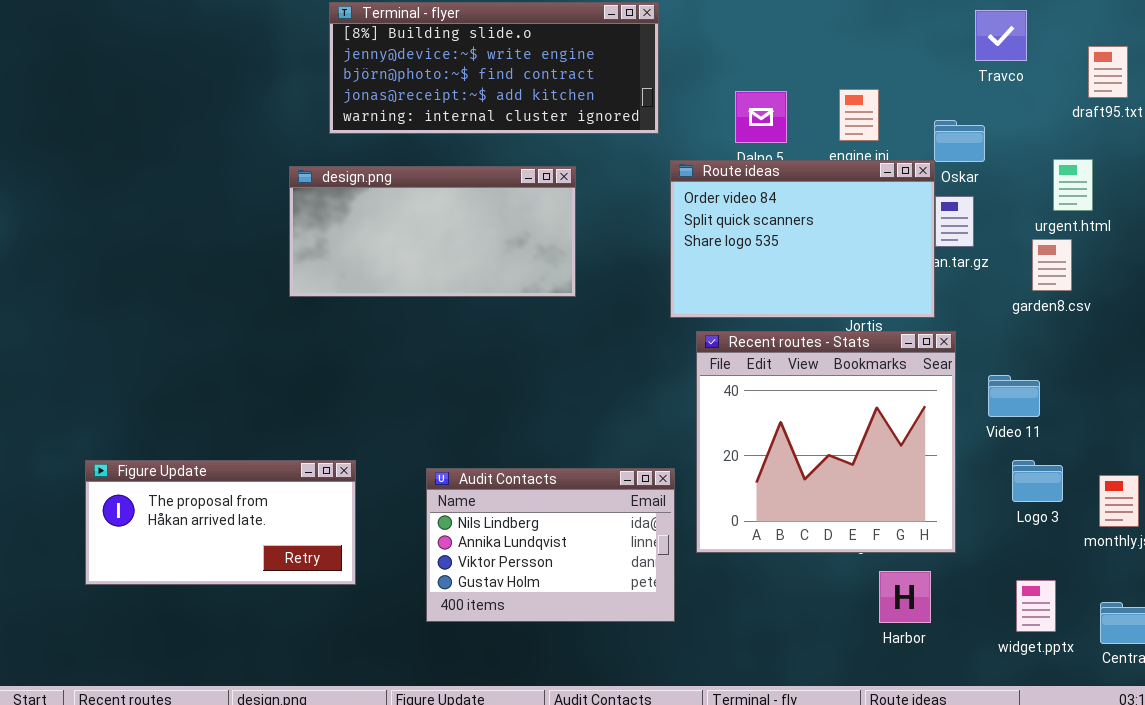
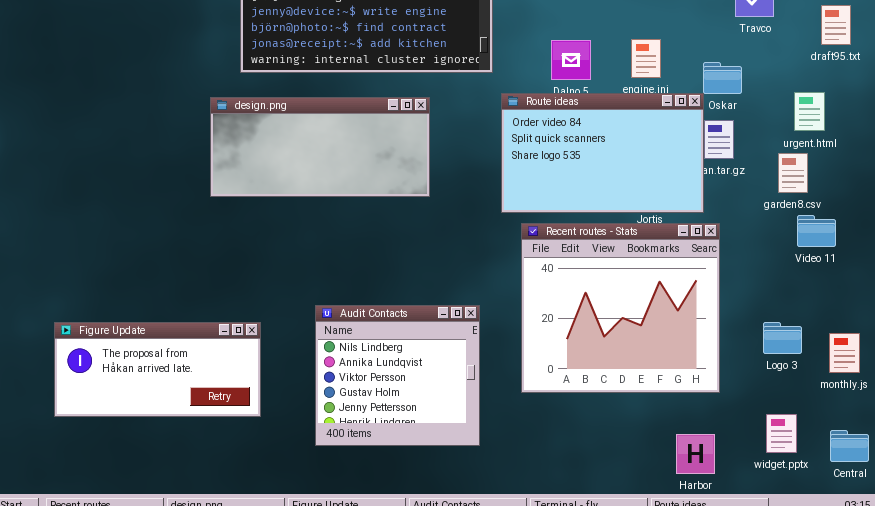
Video 11: [988,375,1040,417] -> [797,215,836,247], moved
Audit Contacts: [426,468,675,622] -> [315,305,480,446], resized
Harbor: [879,571,931,623] -> [676,434,715,474], moved

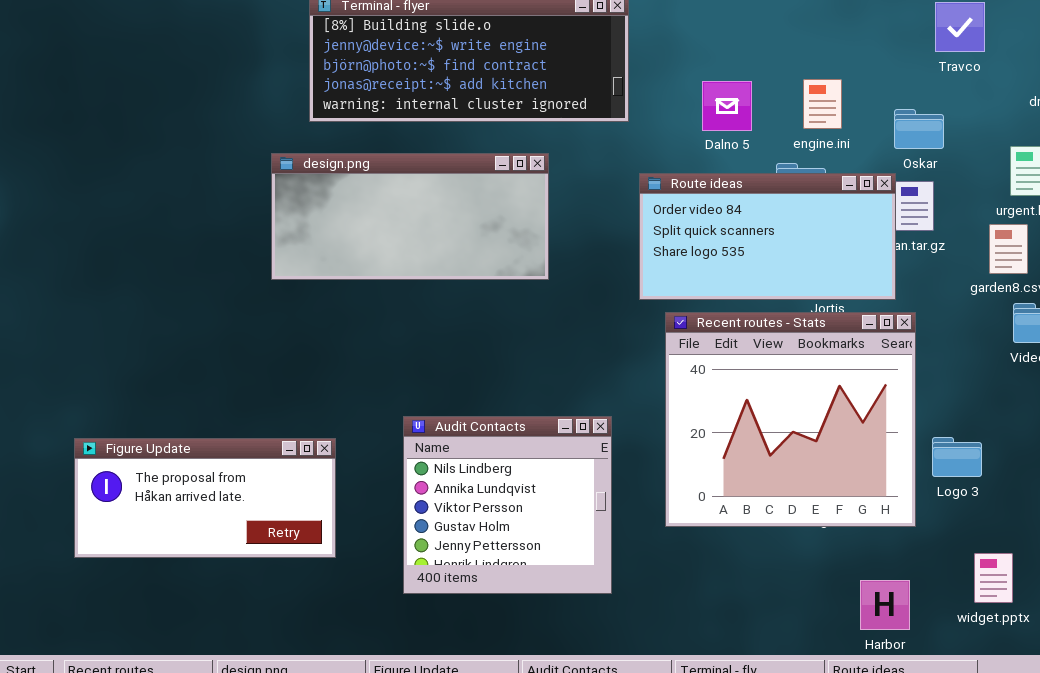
Route ideas: [501,93,704,213] -> [639,173,896,300], resized
Logo 3: [763,322,802,354] -> [932,437,982,477], moved

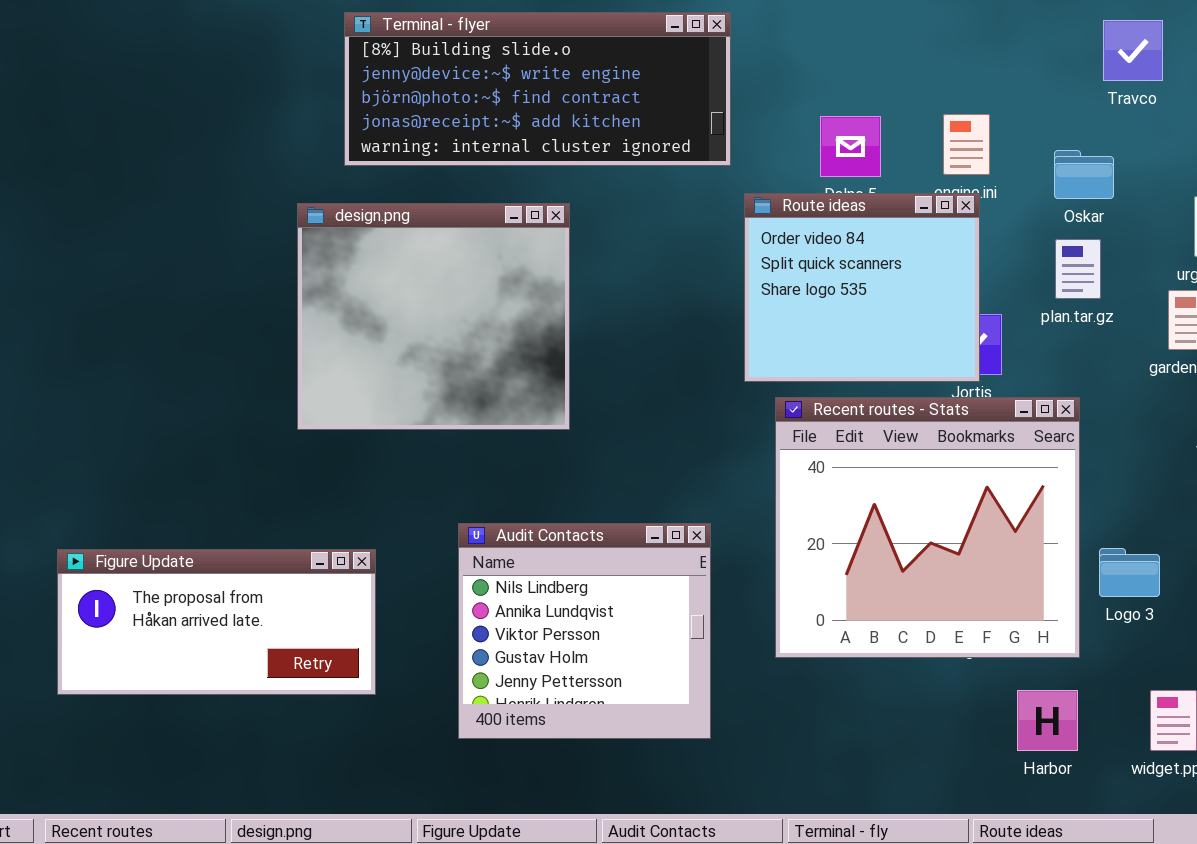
design.png: [271,153,549,280] -> [297,203,570,430], resized
Route ideas: [639,173,896,300] -> [744,193,980,382], resized
Harbor: [860,580,910,630] -> [1017,690,1078,751], moved

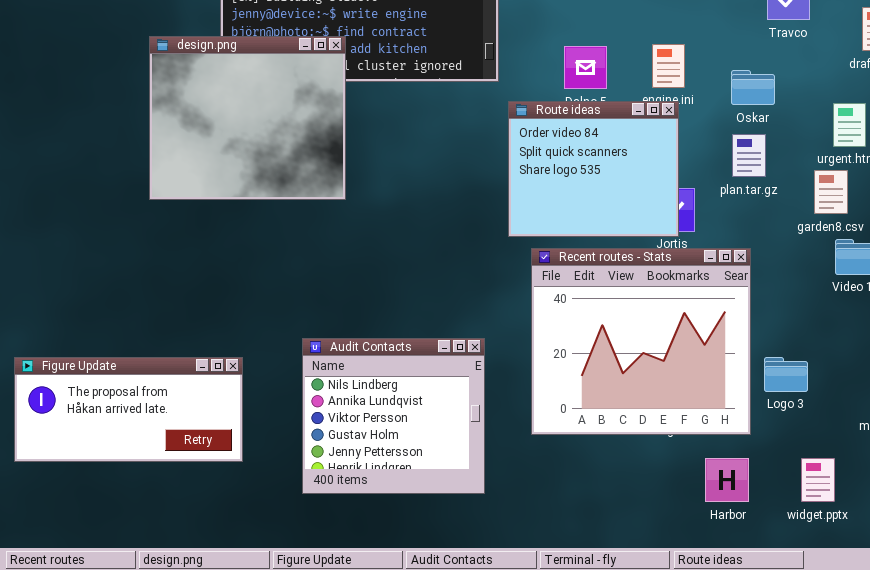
design.png: [297,203,570,430] -> [149,36,346,200], moved

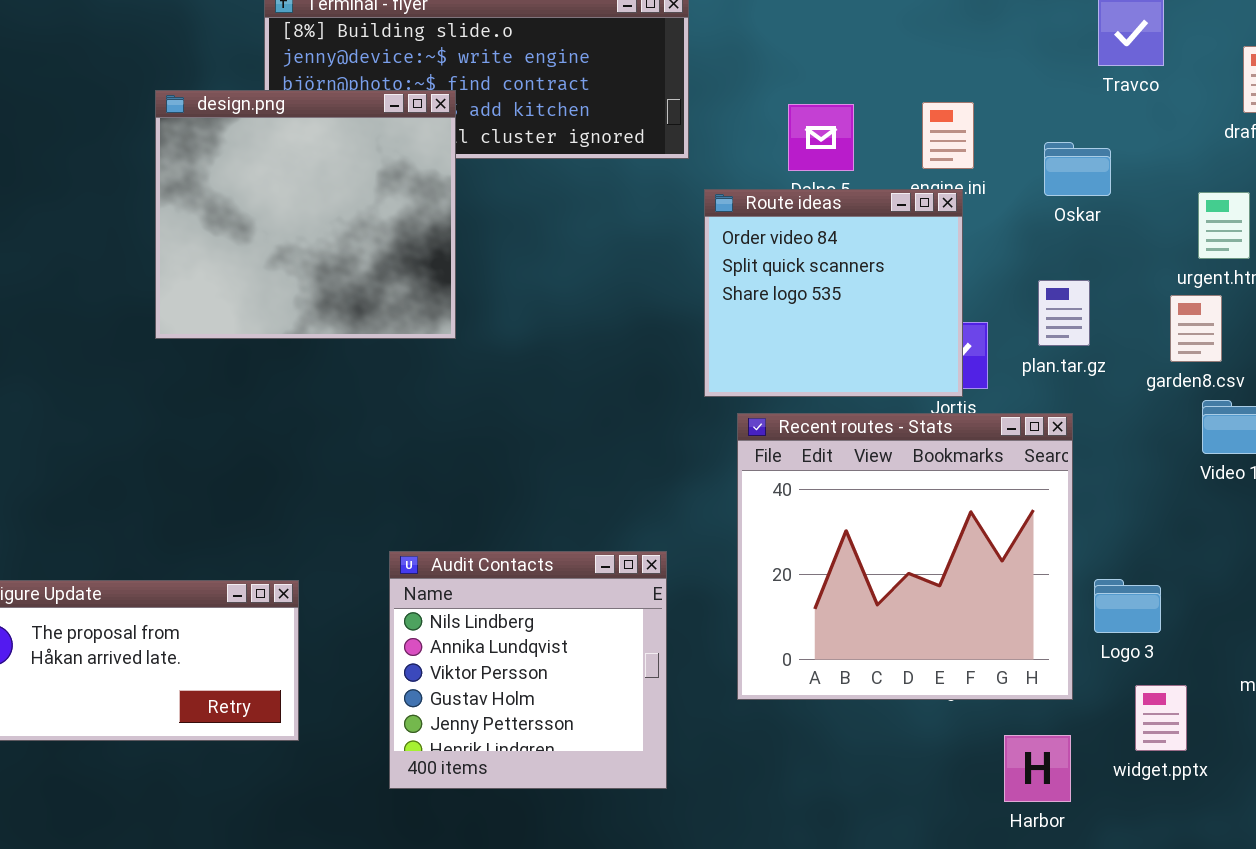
plan.tar.gz: [732,134,766,177] -> [1038,280,1090,346], moved
widget.pptx: [801,458,835,502] -> [1135,685,1187,751], moved

